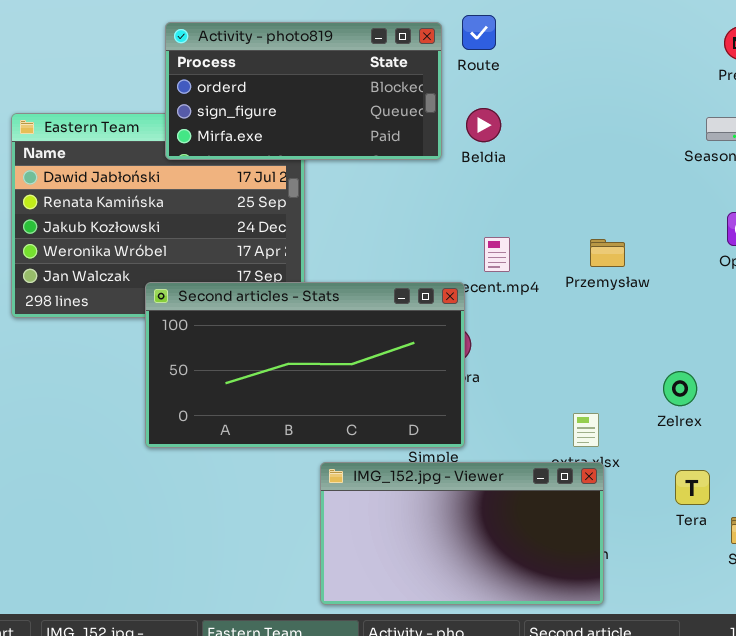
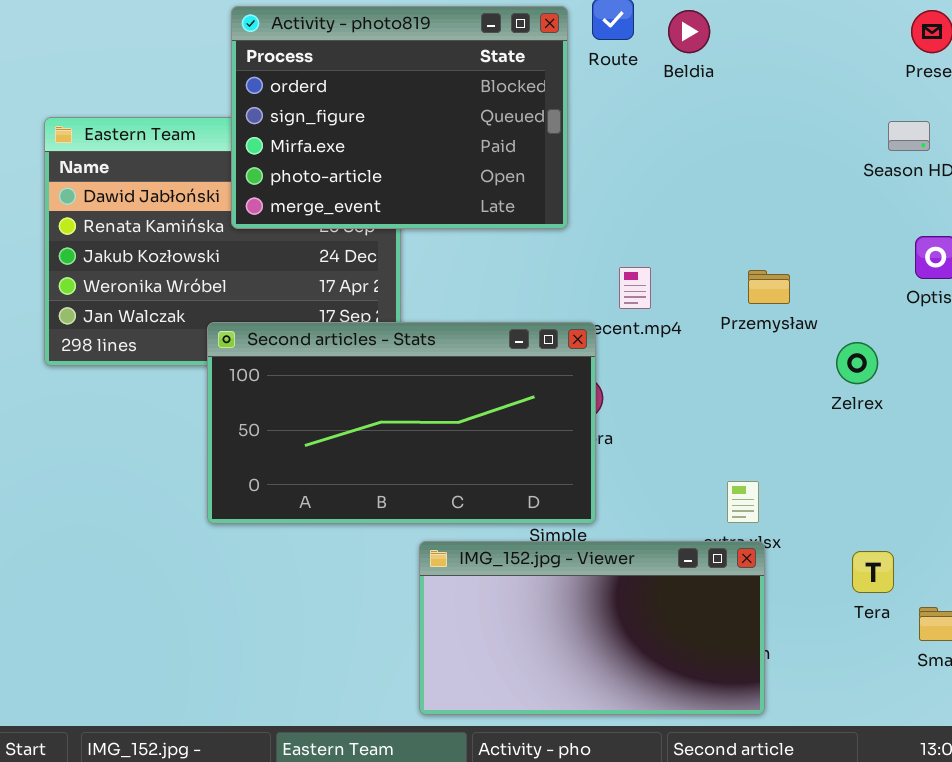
Activity - photo819: [165,22,442,160] -> [231,6,568,229], resized
Beldia: [466,108,501,142] -> [668,10,710,53], moved
Zelrex: [663,371,697,406] -> [836,342,878,384], moved

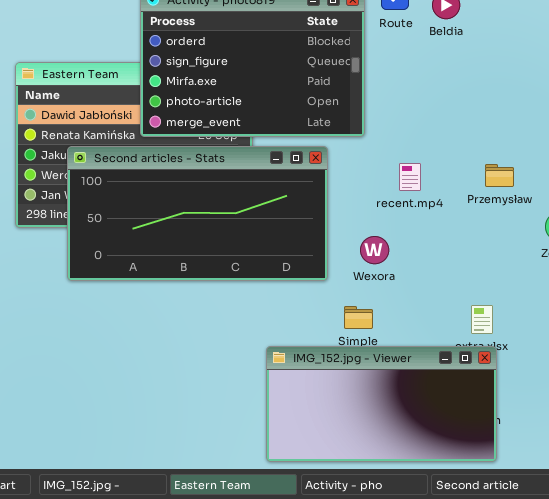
Second articles - Stats: [207,322,596,524] -> [67,146,328,281], moved

